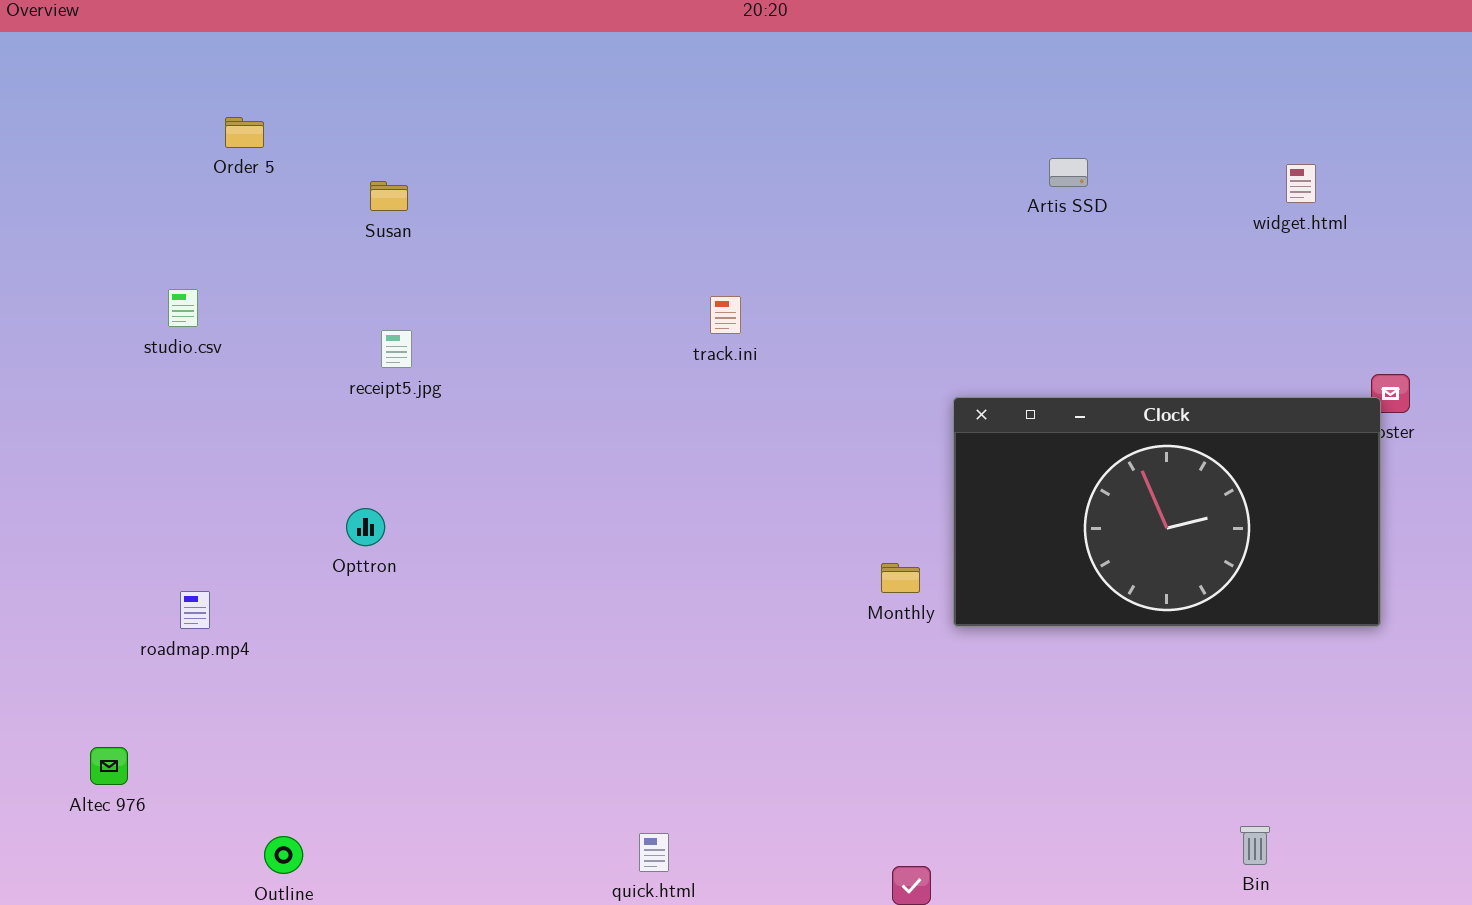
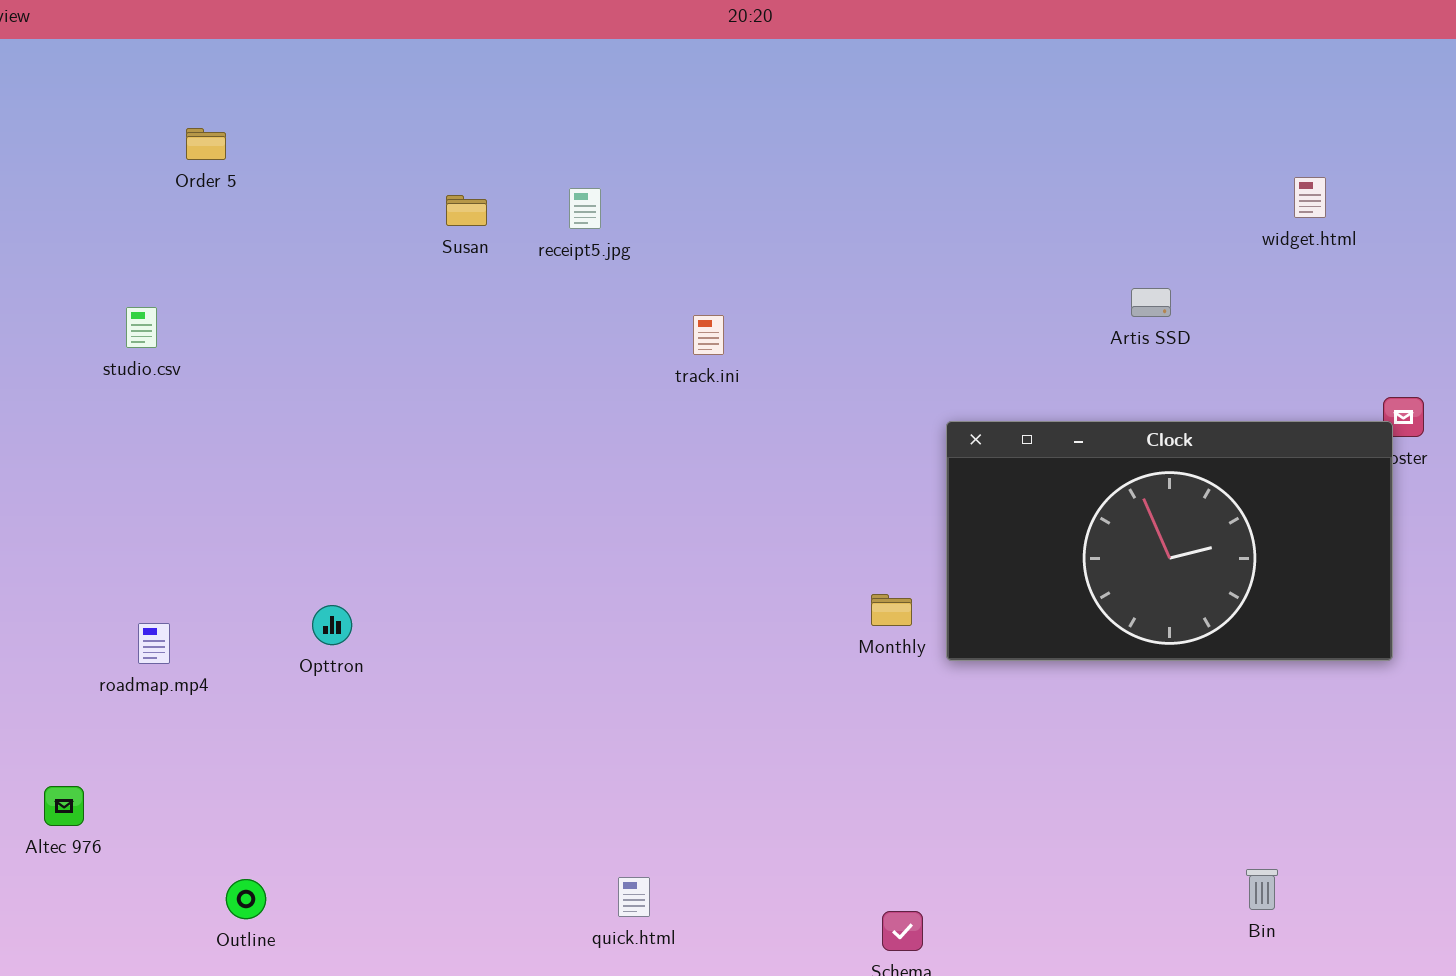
Artis SSD: [1049,158,1088,187] -> [1131,288,1171,317], moved
Susan: [370,181,408,211] -> [446,195,487,226], moved
receipt5.jpg: [381,330,412,368] -> [569,188,601,229], moved
Opttron: [346,508,385,546] -> [312,605,352,645], moved

